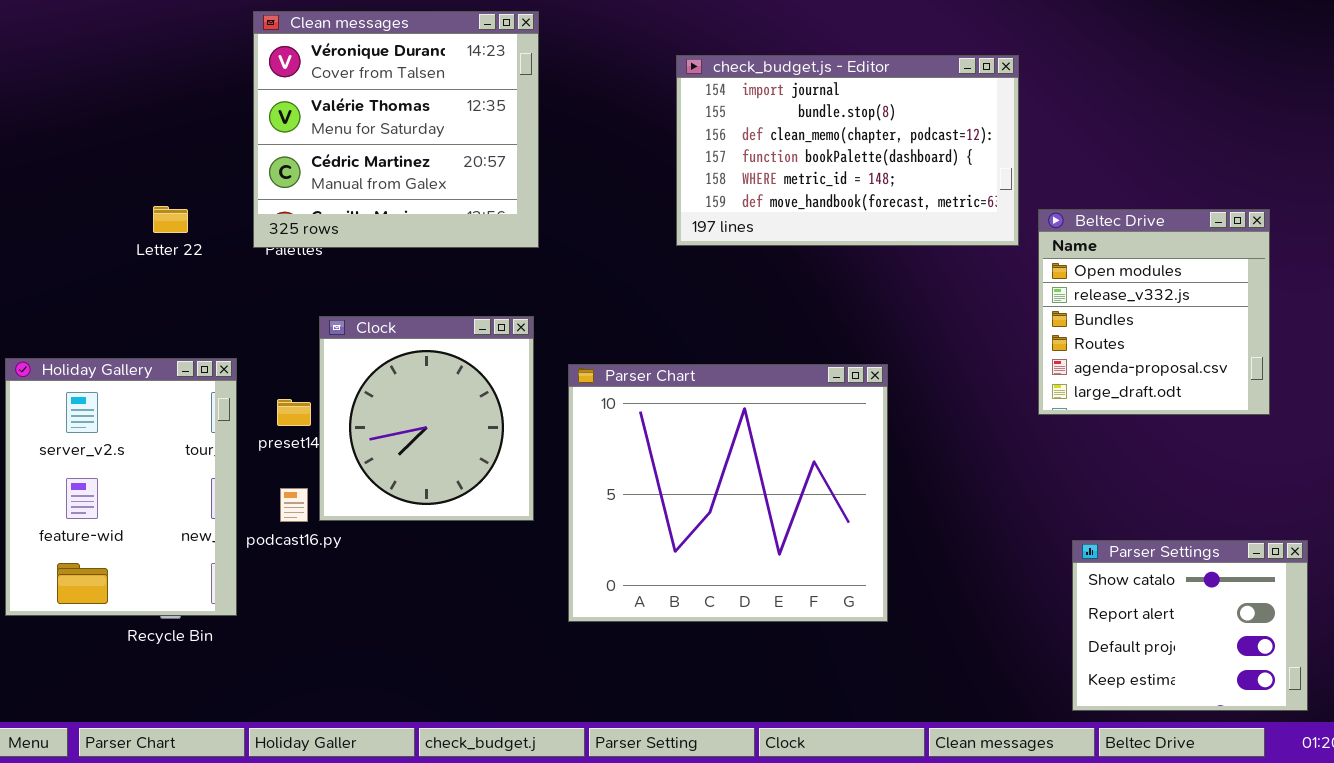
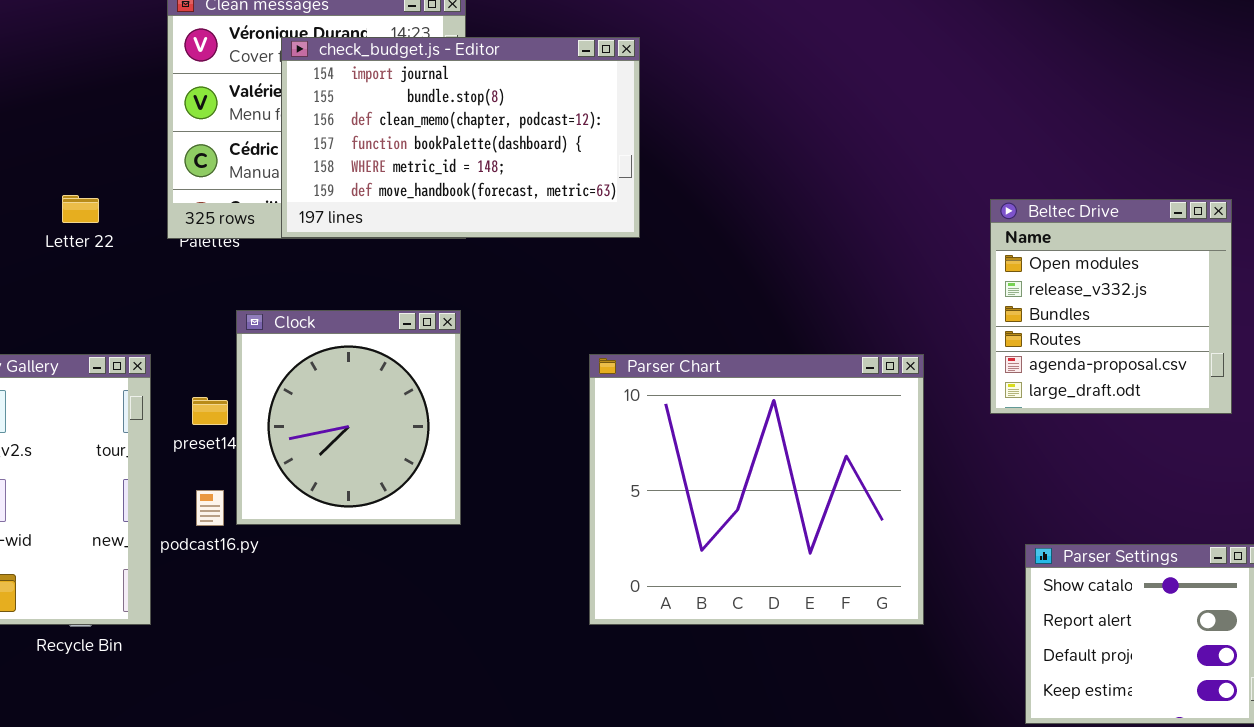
check_budget.js - Editor: [676,55,1019,246] -> [281,37,640,238], moved
Parser Chart: [568,364,888,622] -> [589,354,924,625], moved

